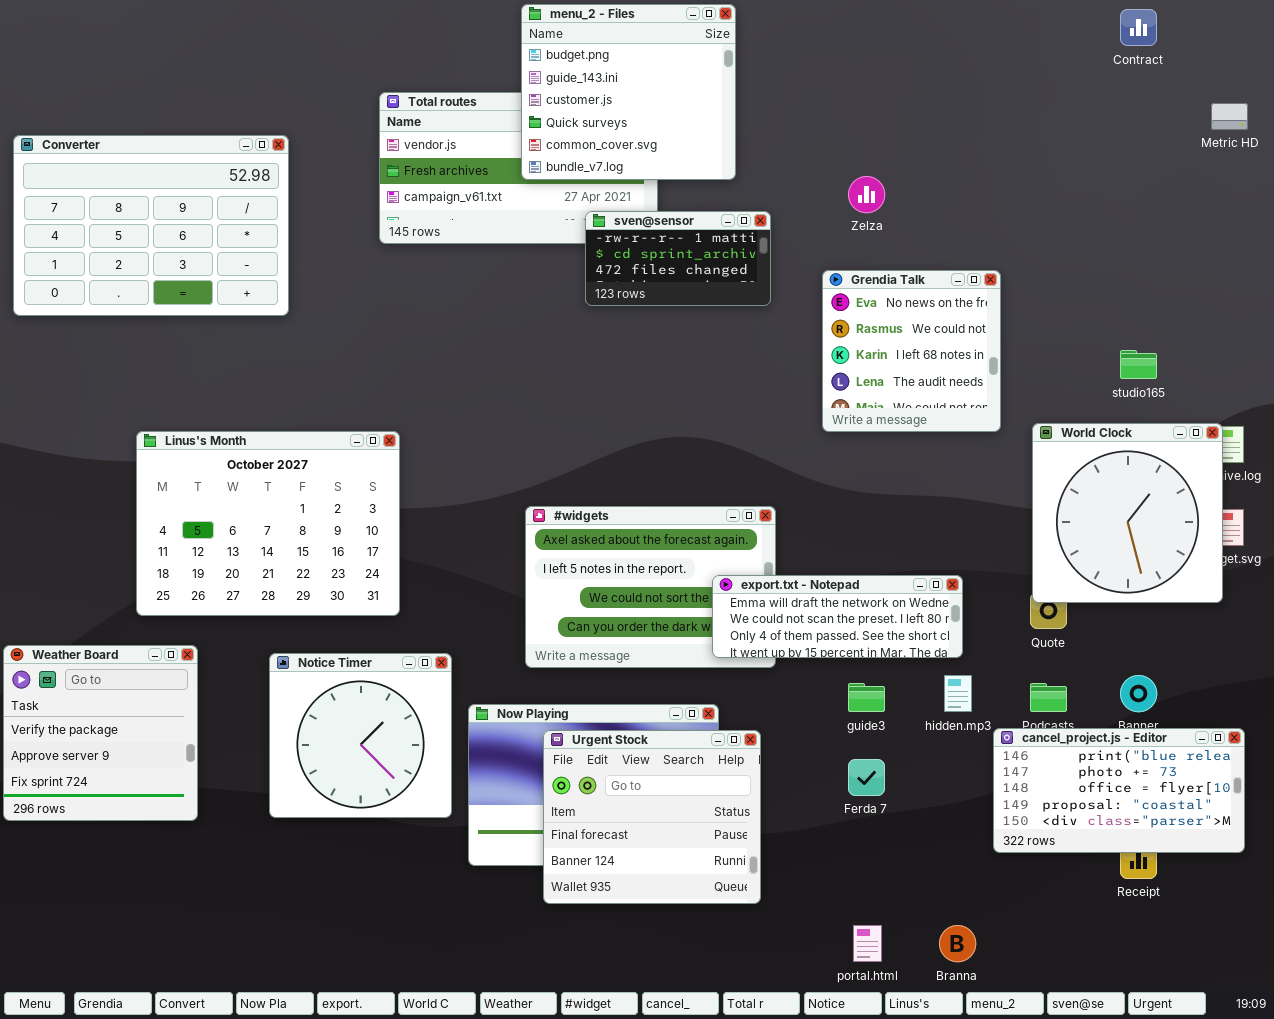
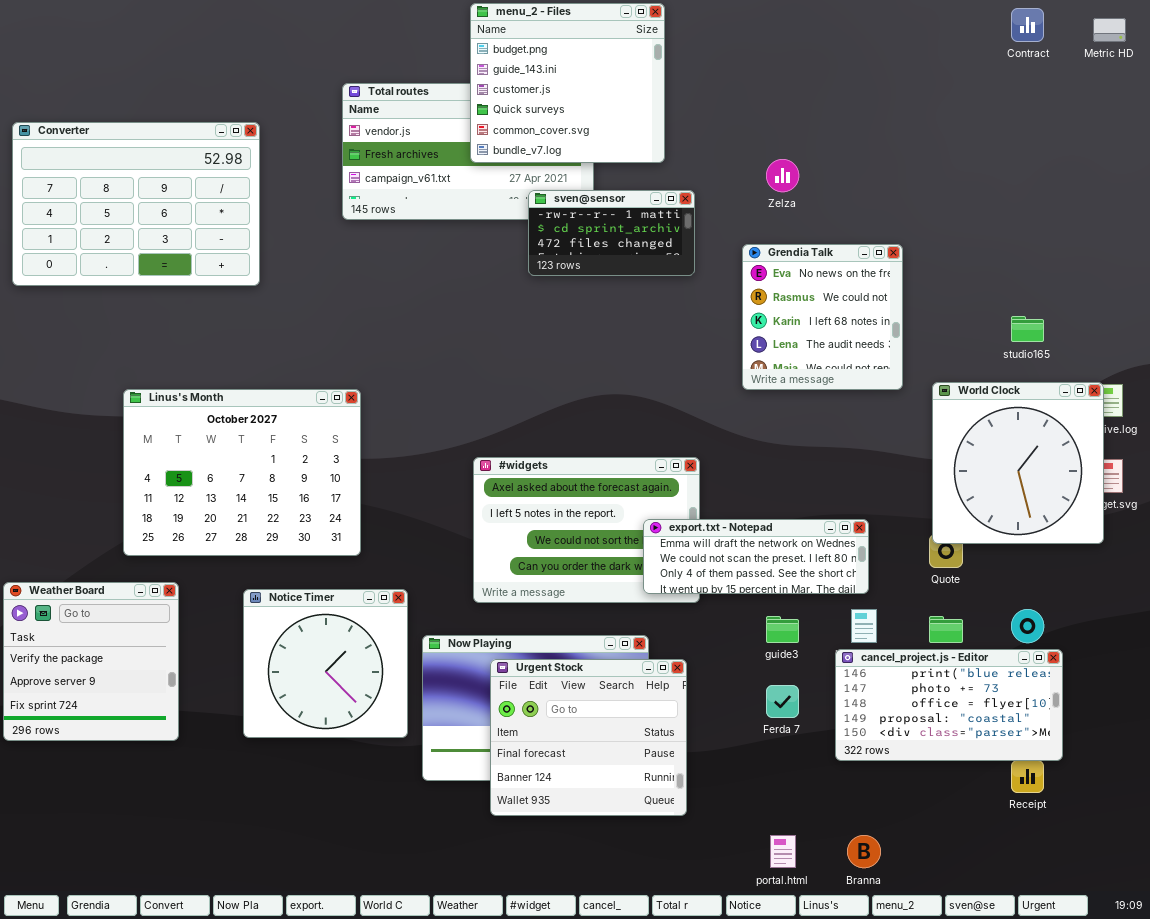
Metric HD: [1211,103,1248,130] -> [1093,18,1126,42], moved
cancel_project.js - Editor: [993,728,1245,853] -> [835,649,1063,761], moved

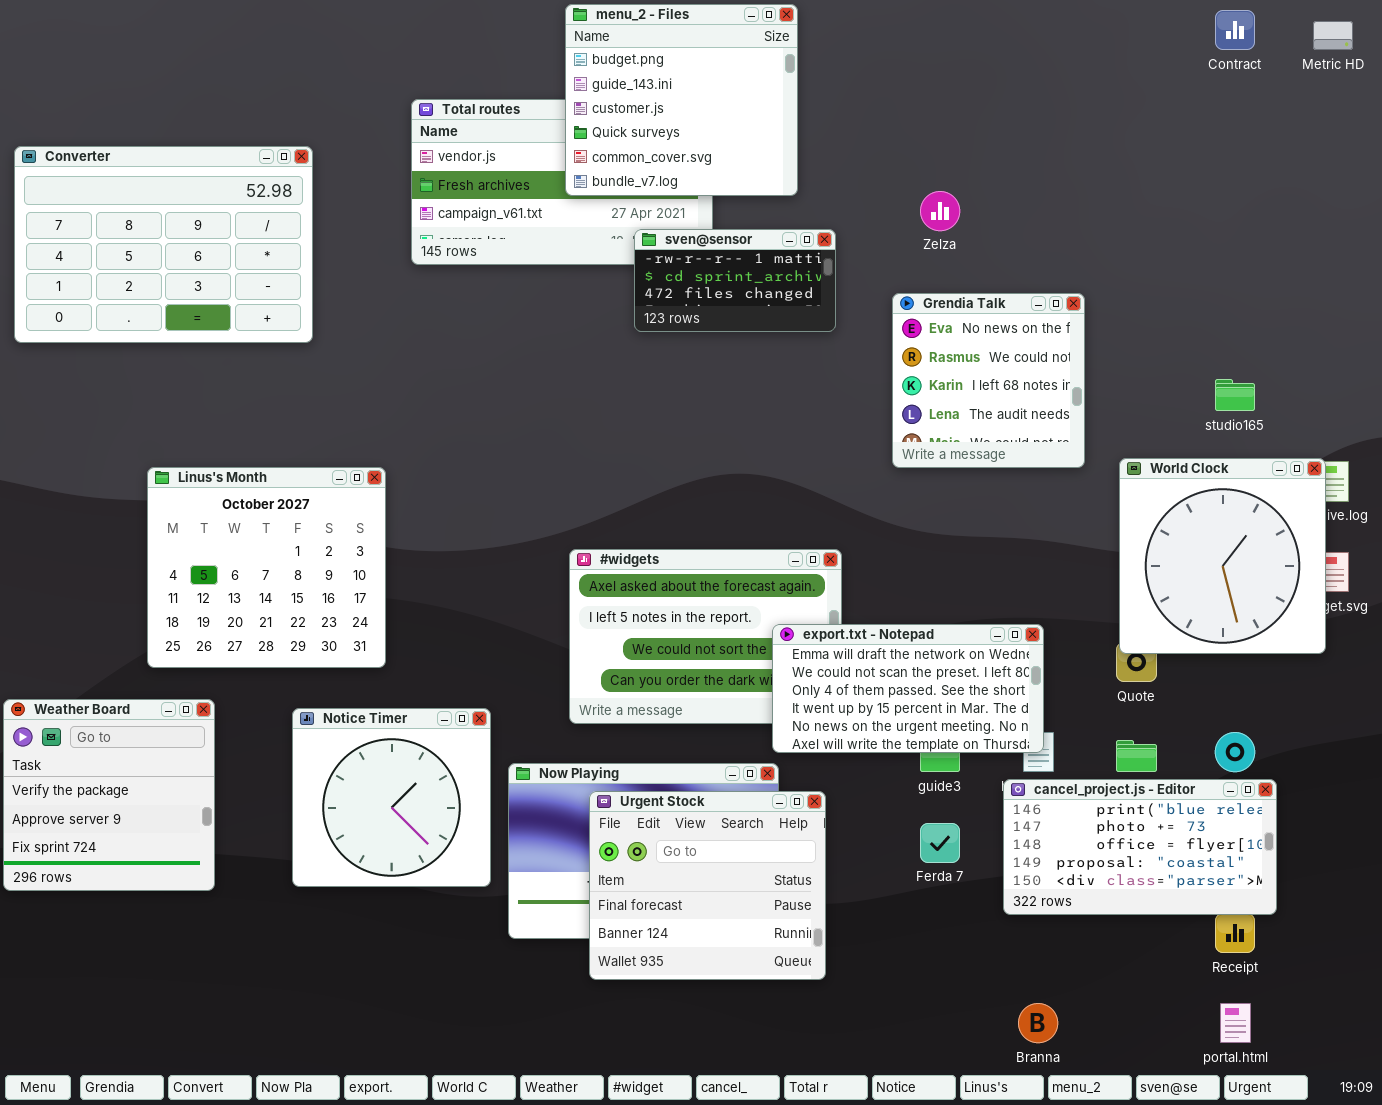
Linus's Month: [123,389,361,556] -> [147,467,386,668], resized
export.txt - Notepad: [643,519,869,594] -> [772,624,1044,753], resized
portal.html: [770,835,796,868] -> [1220,1003,1251,1043], moved

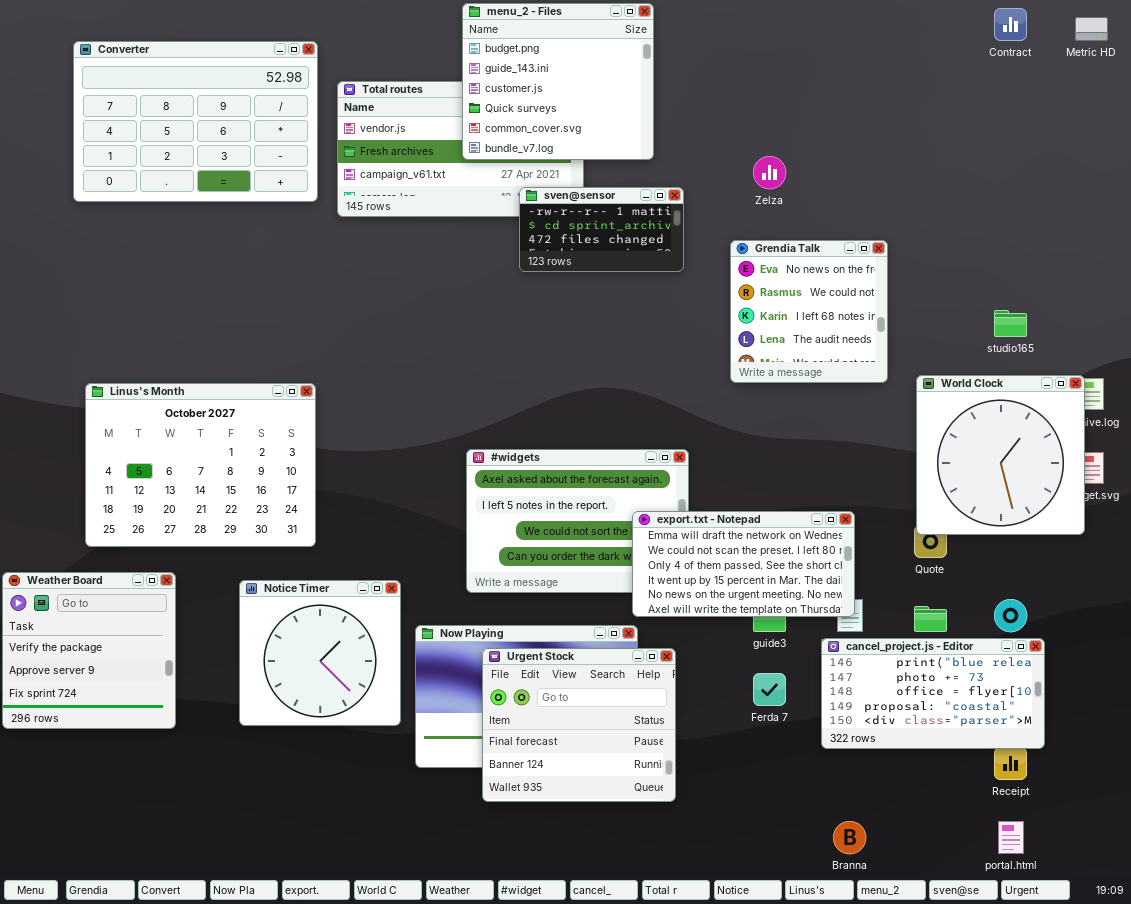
Converter: [14,146,313,343] -> [73,41,318,202], moved
Linus's Month: [147,467,386,668] -> [85,383,316,547], resized

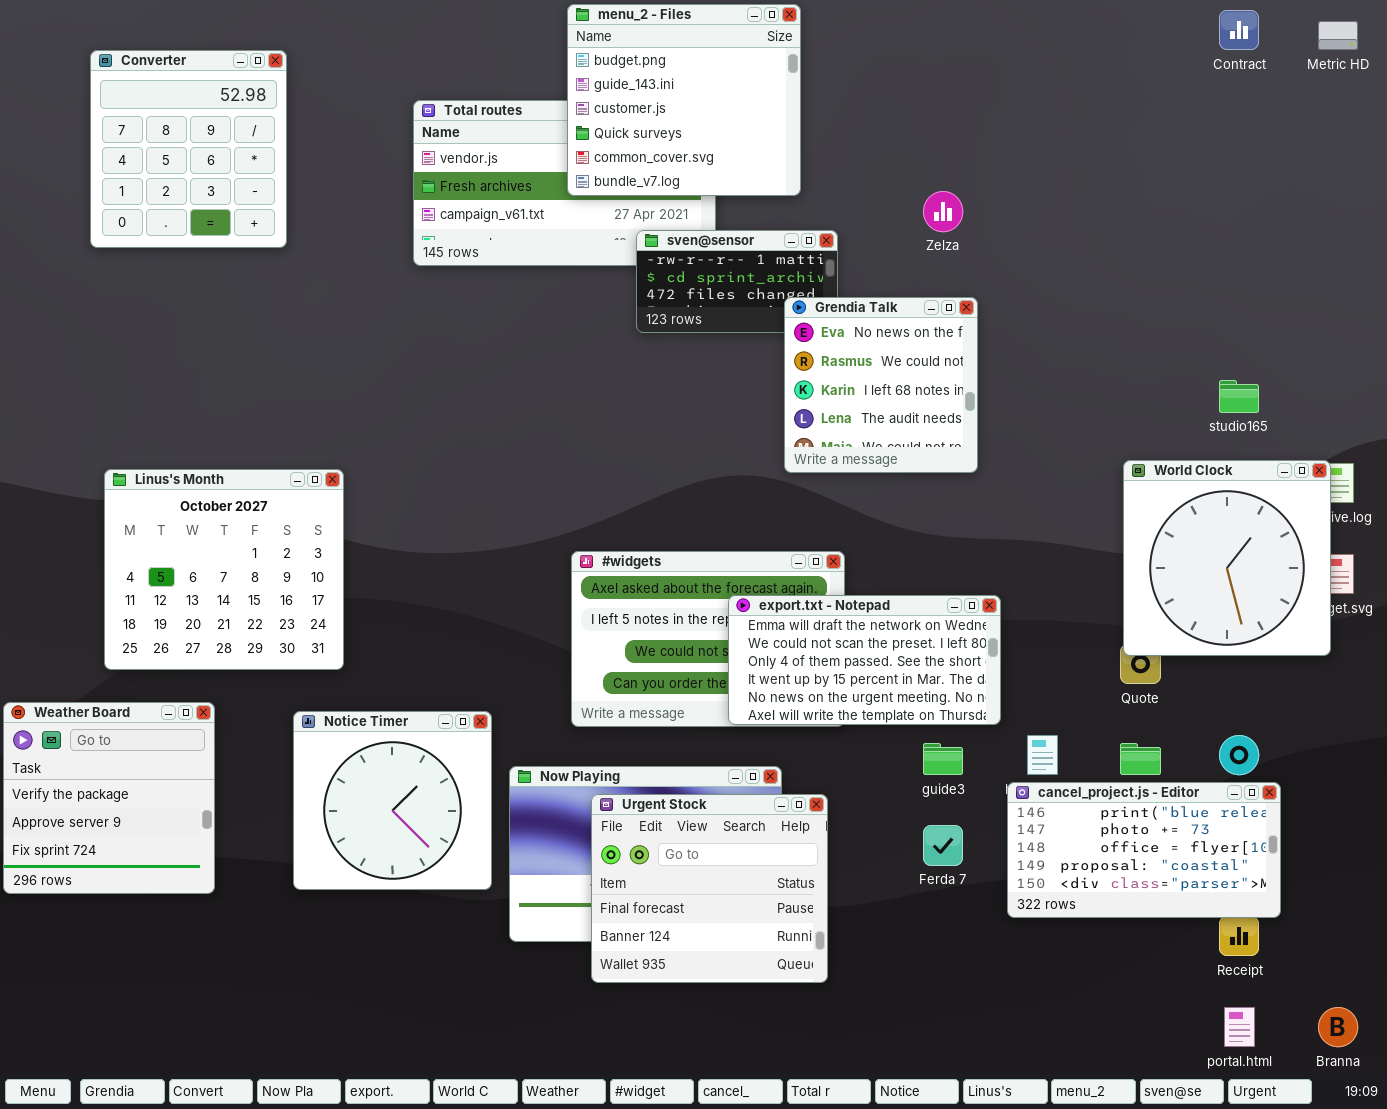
Converter: [73,41,318,202] -> [90,50,287,248], resized
Grendia Talk: [730,240,888,383] -> [784,297,978,473], moved
Linus's Month: [85,383,316,547] -> [104,469,344,670], resized
export.txt - Notepad: [632,511,855,617] -> [728,595,1001,725], moved
Branna: [833,821,866,854] -> [1318,1007,1358,1047], moved

